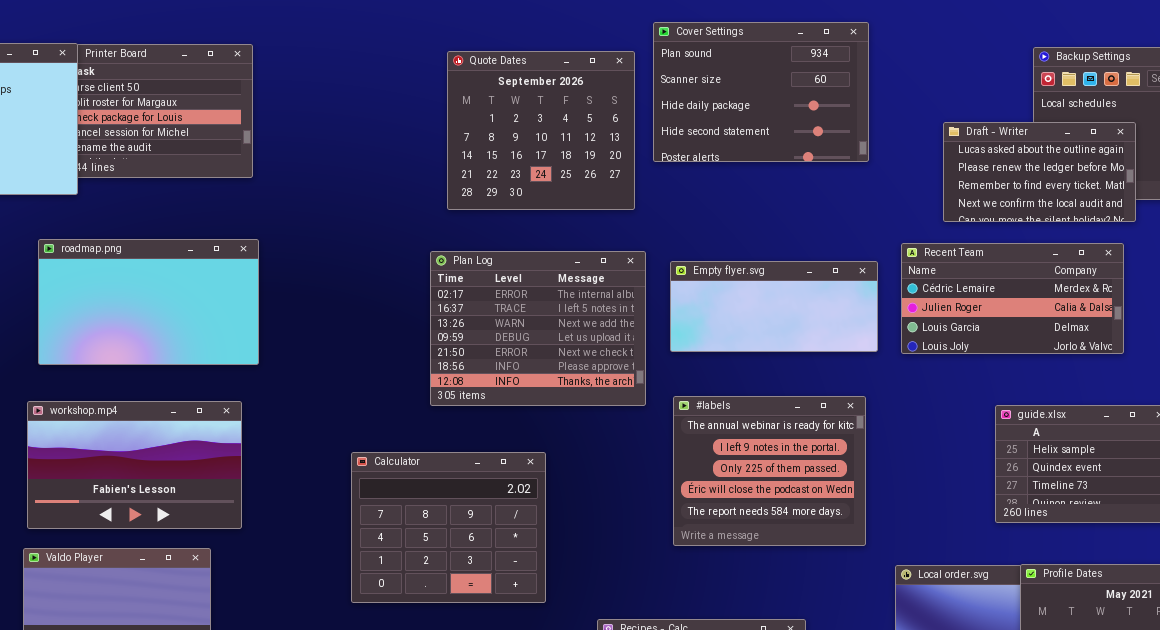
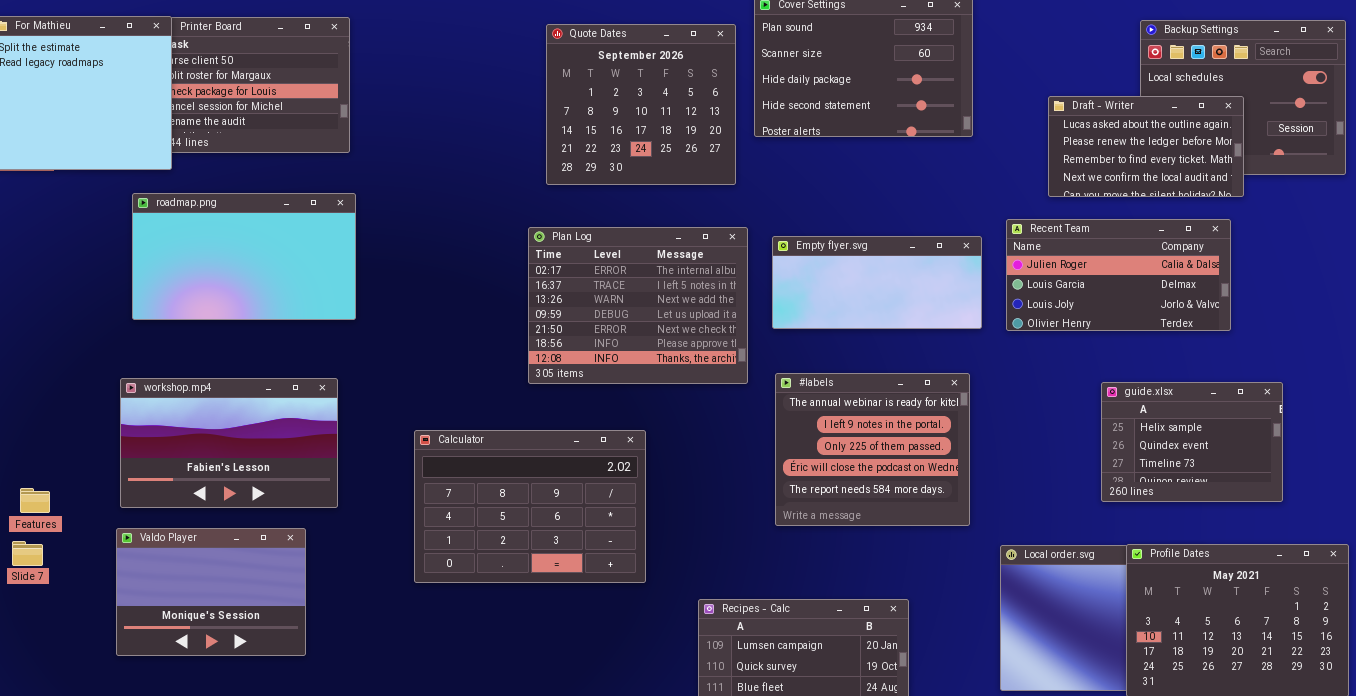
roadmap.png: [38,239,259,365] -> [132,193,356,320], moved
Recent Team: [901,243,1124,354] -> [1006,219,1231,331], scrolled down 1 row
Calculator: [351,452,546,603] -> [414,430,646,583], resized

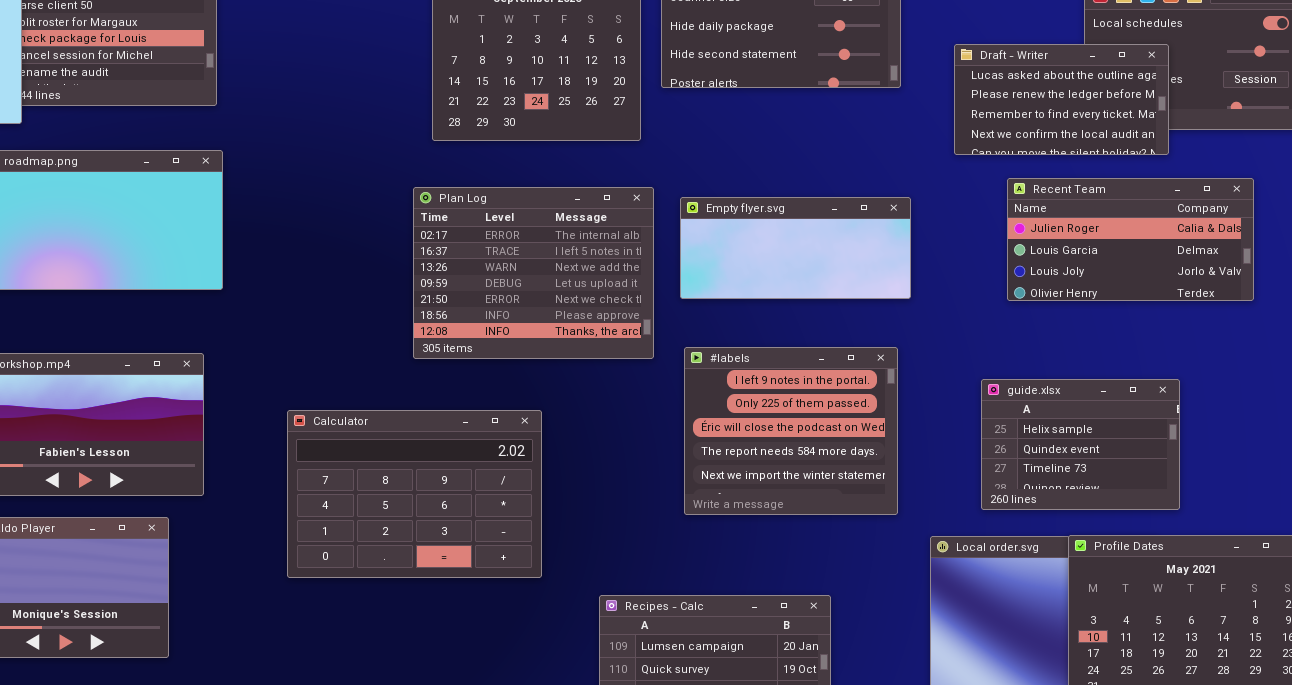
Draft - Writer: [1048,96,1244,197] -> [954,44,1169,155], moved
Recent Team: [1006,219,1231,331] -> [1007,178,1254,301], moved
#labels: [775,373,970,526] -> [684,347,898,515], scrolled down 1 row
guide.xlsx: [1101,382,1283,502] -> [981,379,1180,510], moved

